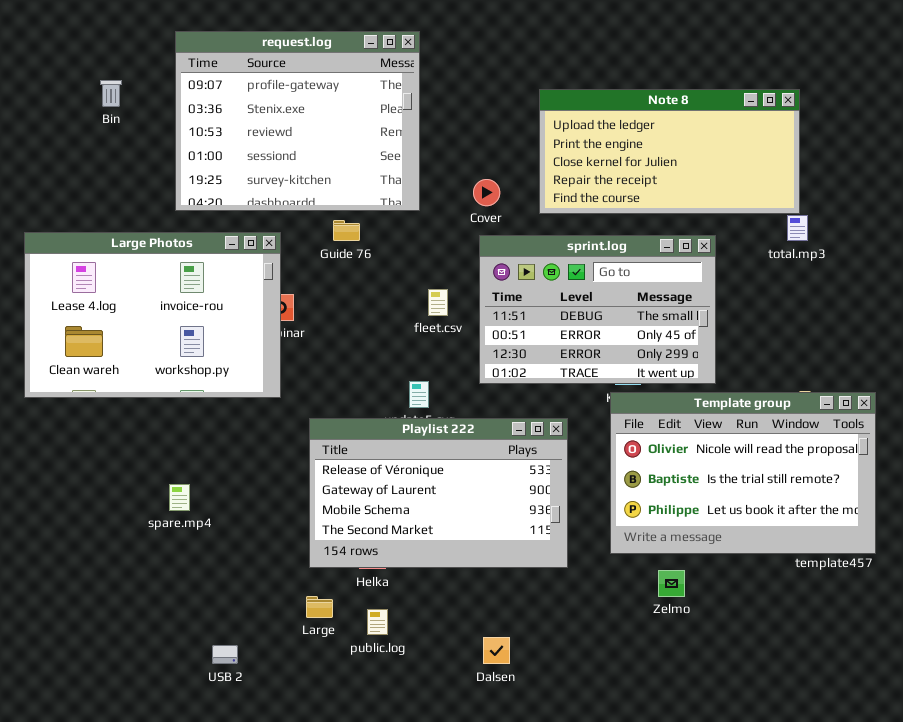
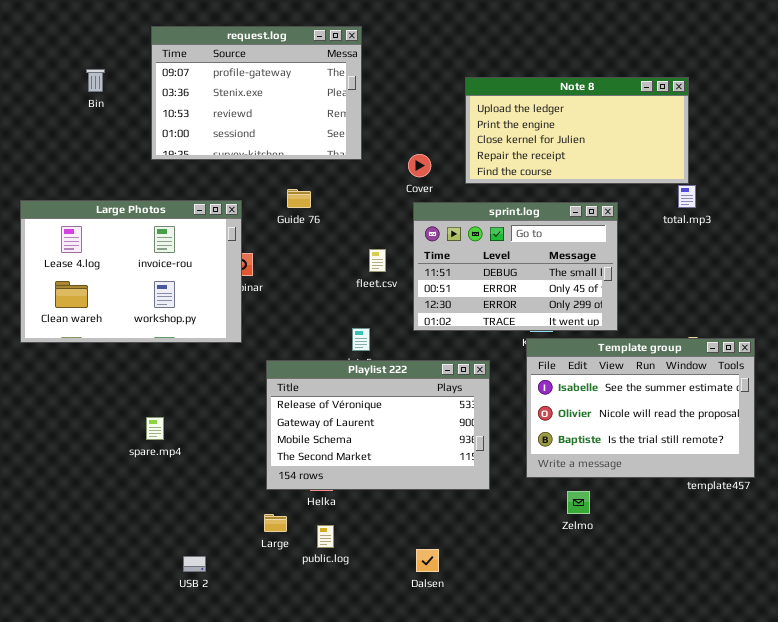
request.log: [175,31,420,211] -> [151,26,362,160], resized
Template group: [610,392,876,554] -> [526,338,755,478], scrolled up 1 row

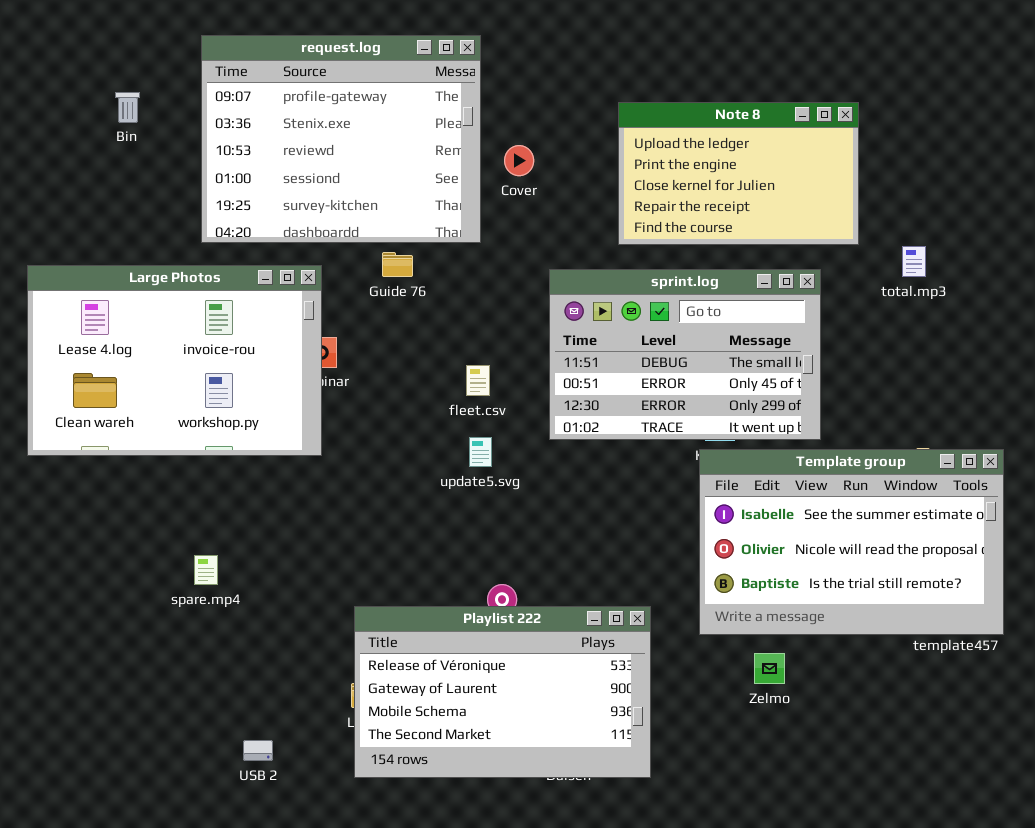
request.log: [151,26,362,160] -> [201,35,481,243], resized
Note 8: [465,77,689,184] -> [618,102,859,245], resized
Cover: [408,154,431,177] -> [504,145,534,176], moved
fleet.csv: [369,249,386,272] -> [466,365,490,396], moved
Playlist 222: [266,360,490,490] -> [354,606,651,778], moved

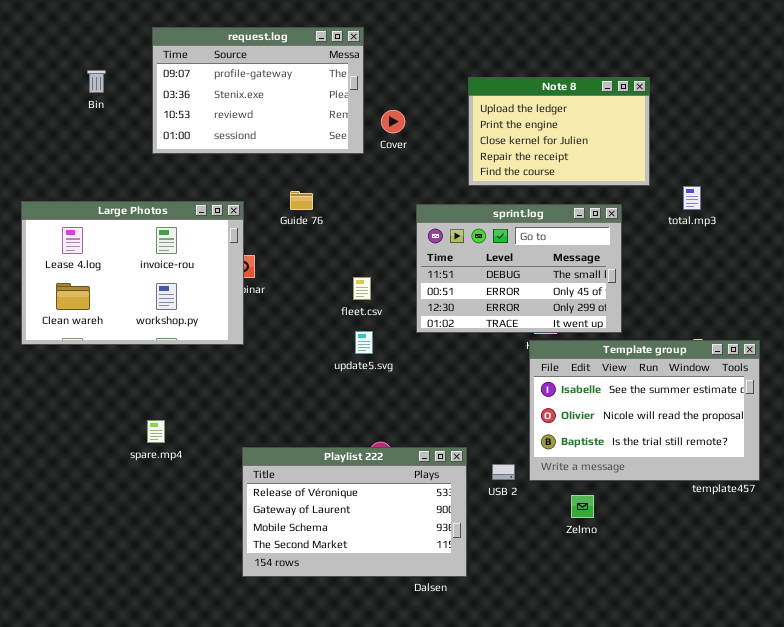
request.log: [201,35,481,243] -> [152,27,364,154], resized
Playlist 222: [354,606,651,778] -> [242,447,467,577], moved
USB 2: [243,740,273,761] -> [492,464,515,480], moved

